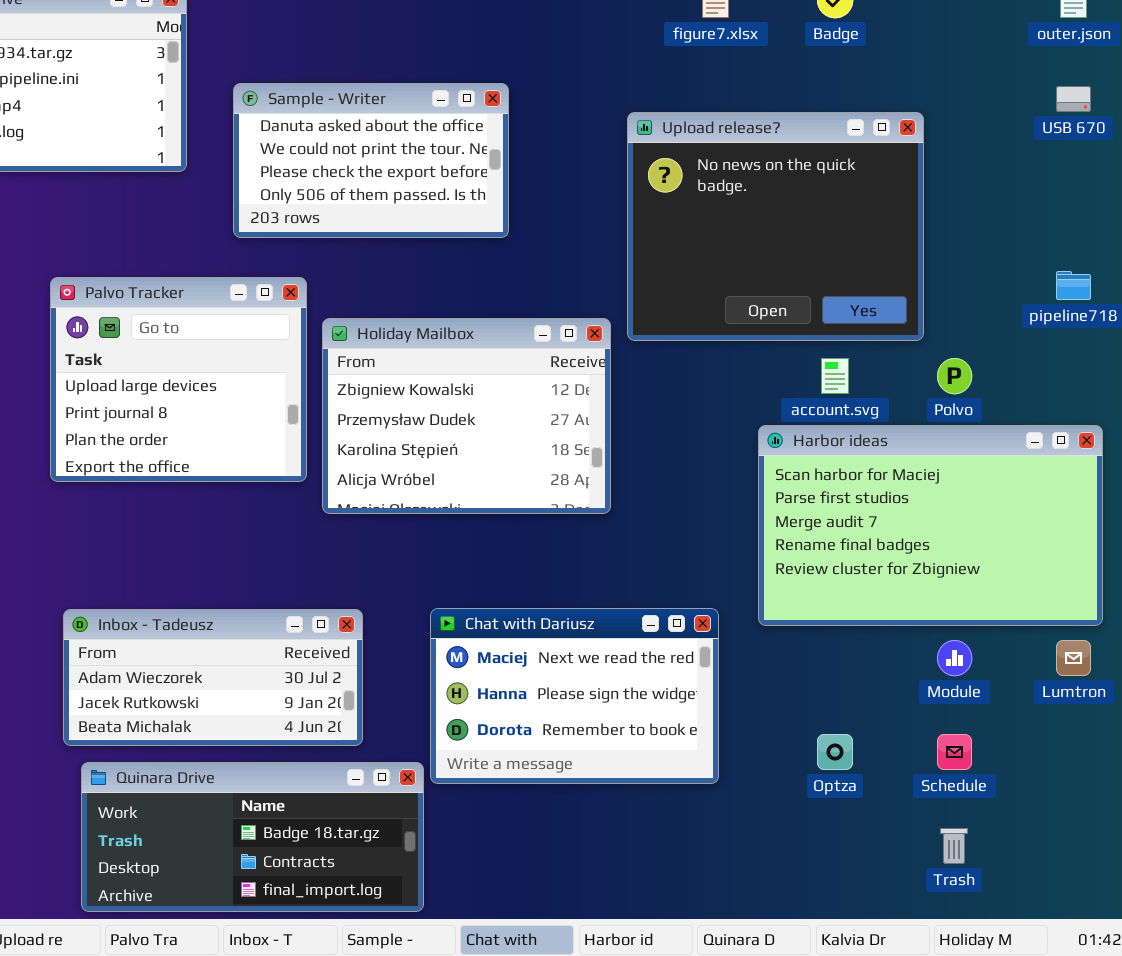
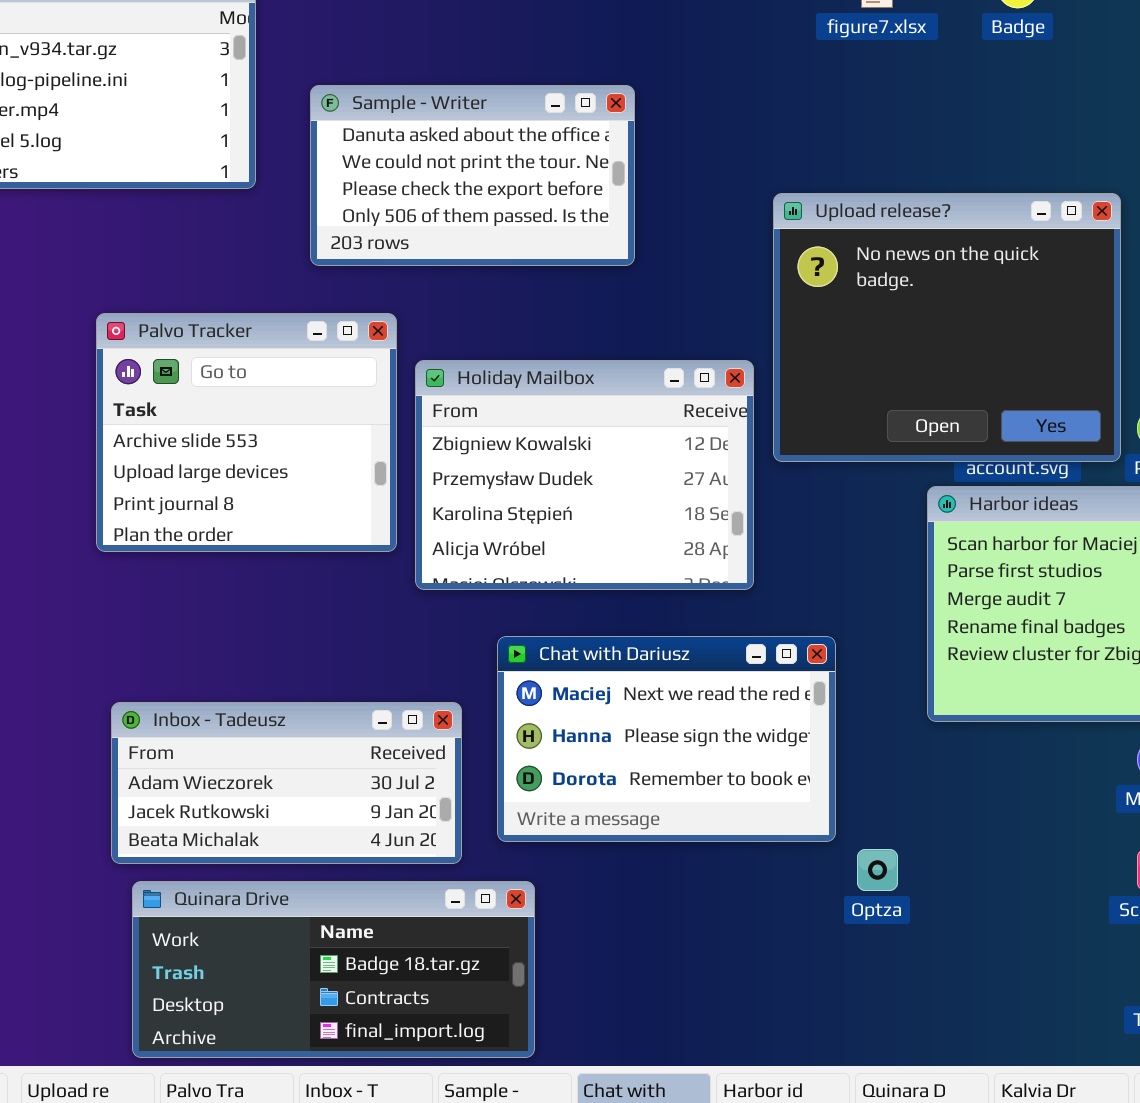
Upload release?: [627,112,924,341] -> [773,193,1121,462], moved
Palvo Tracker: [50,277,307,482] -> [96,313,397,552], scrolled up 1 row
Chat with Dariusz: [430,608,719,784] -> [497,636,836,842], moved
Optza: [817,734,853,770] -> [857,849,898,891], moved

